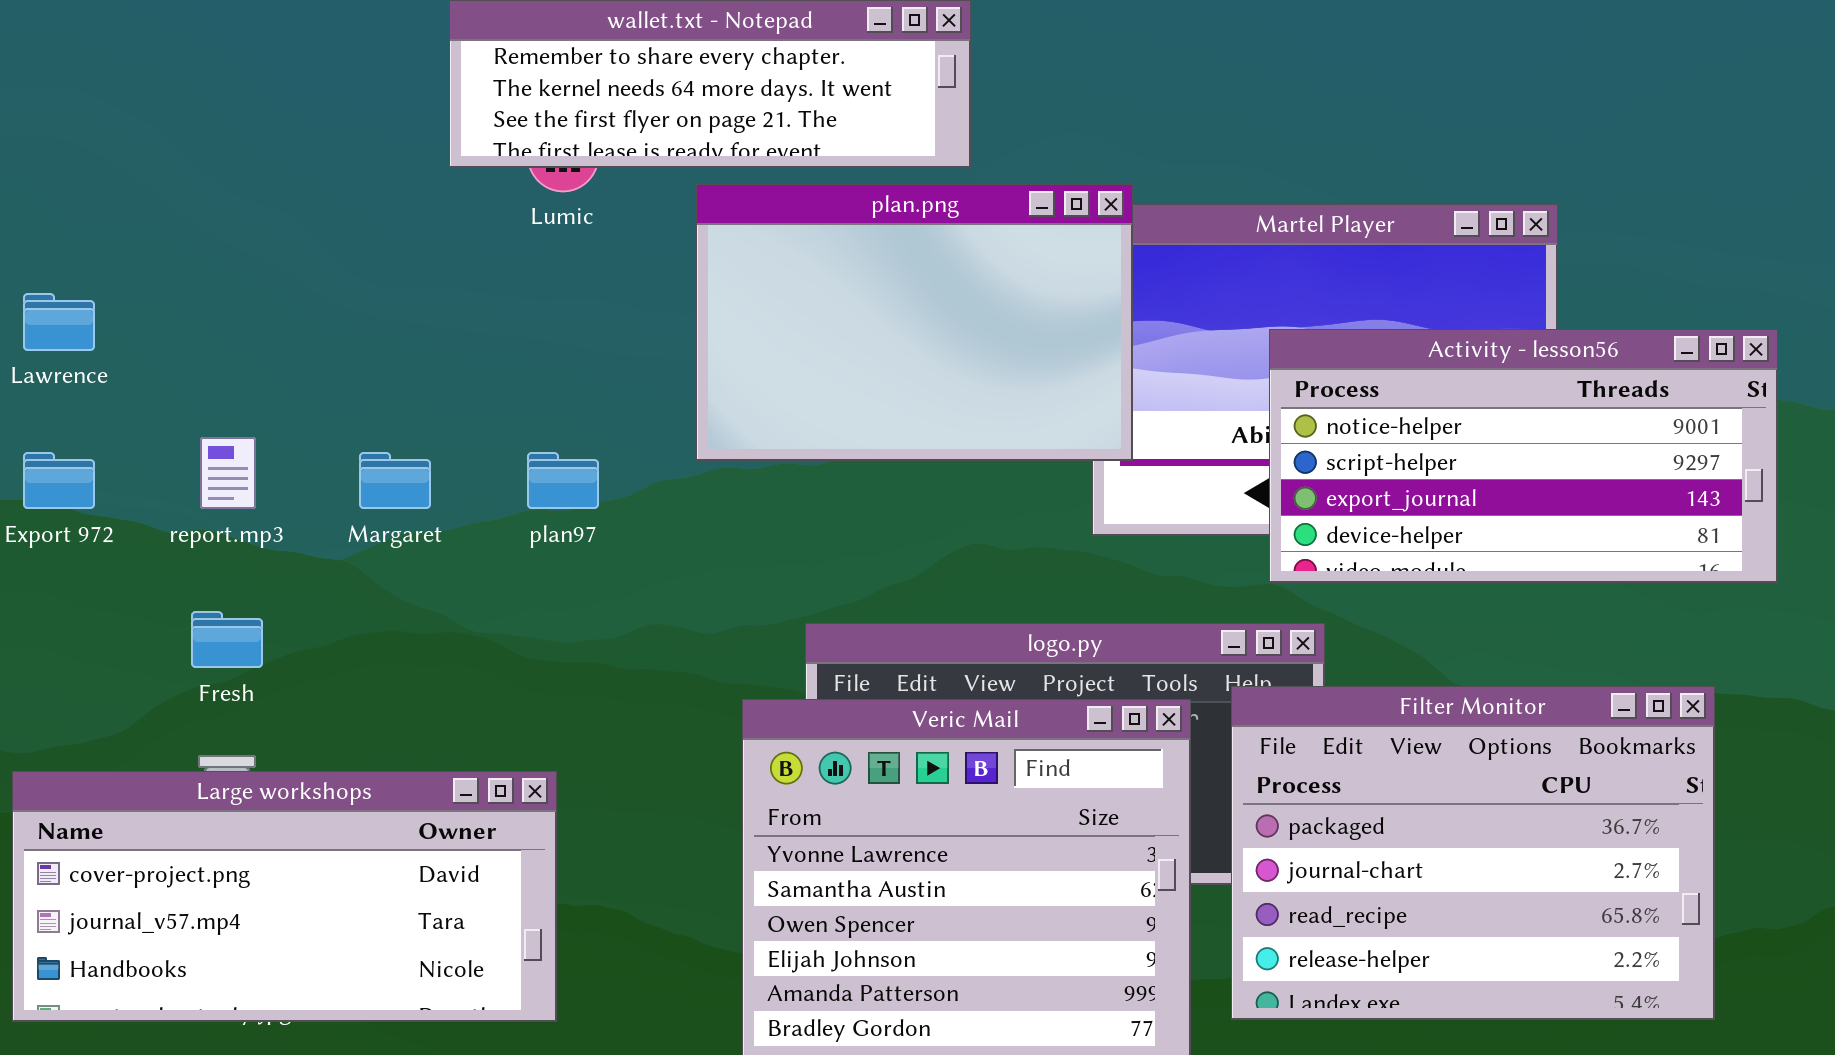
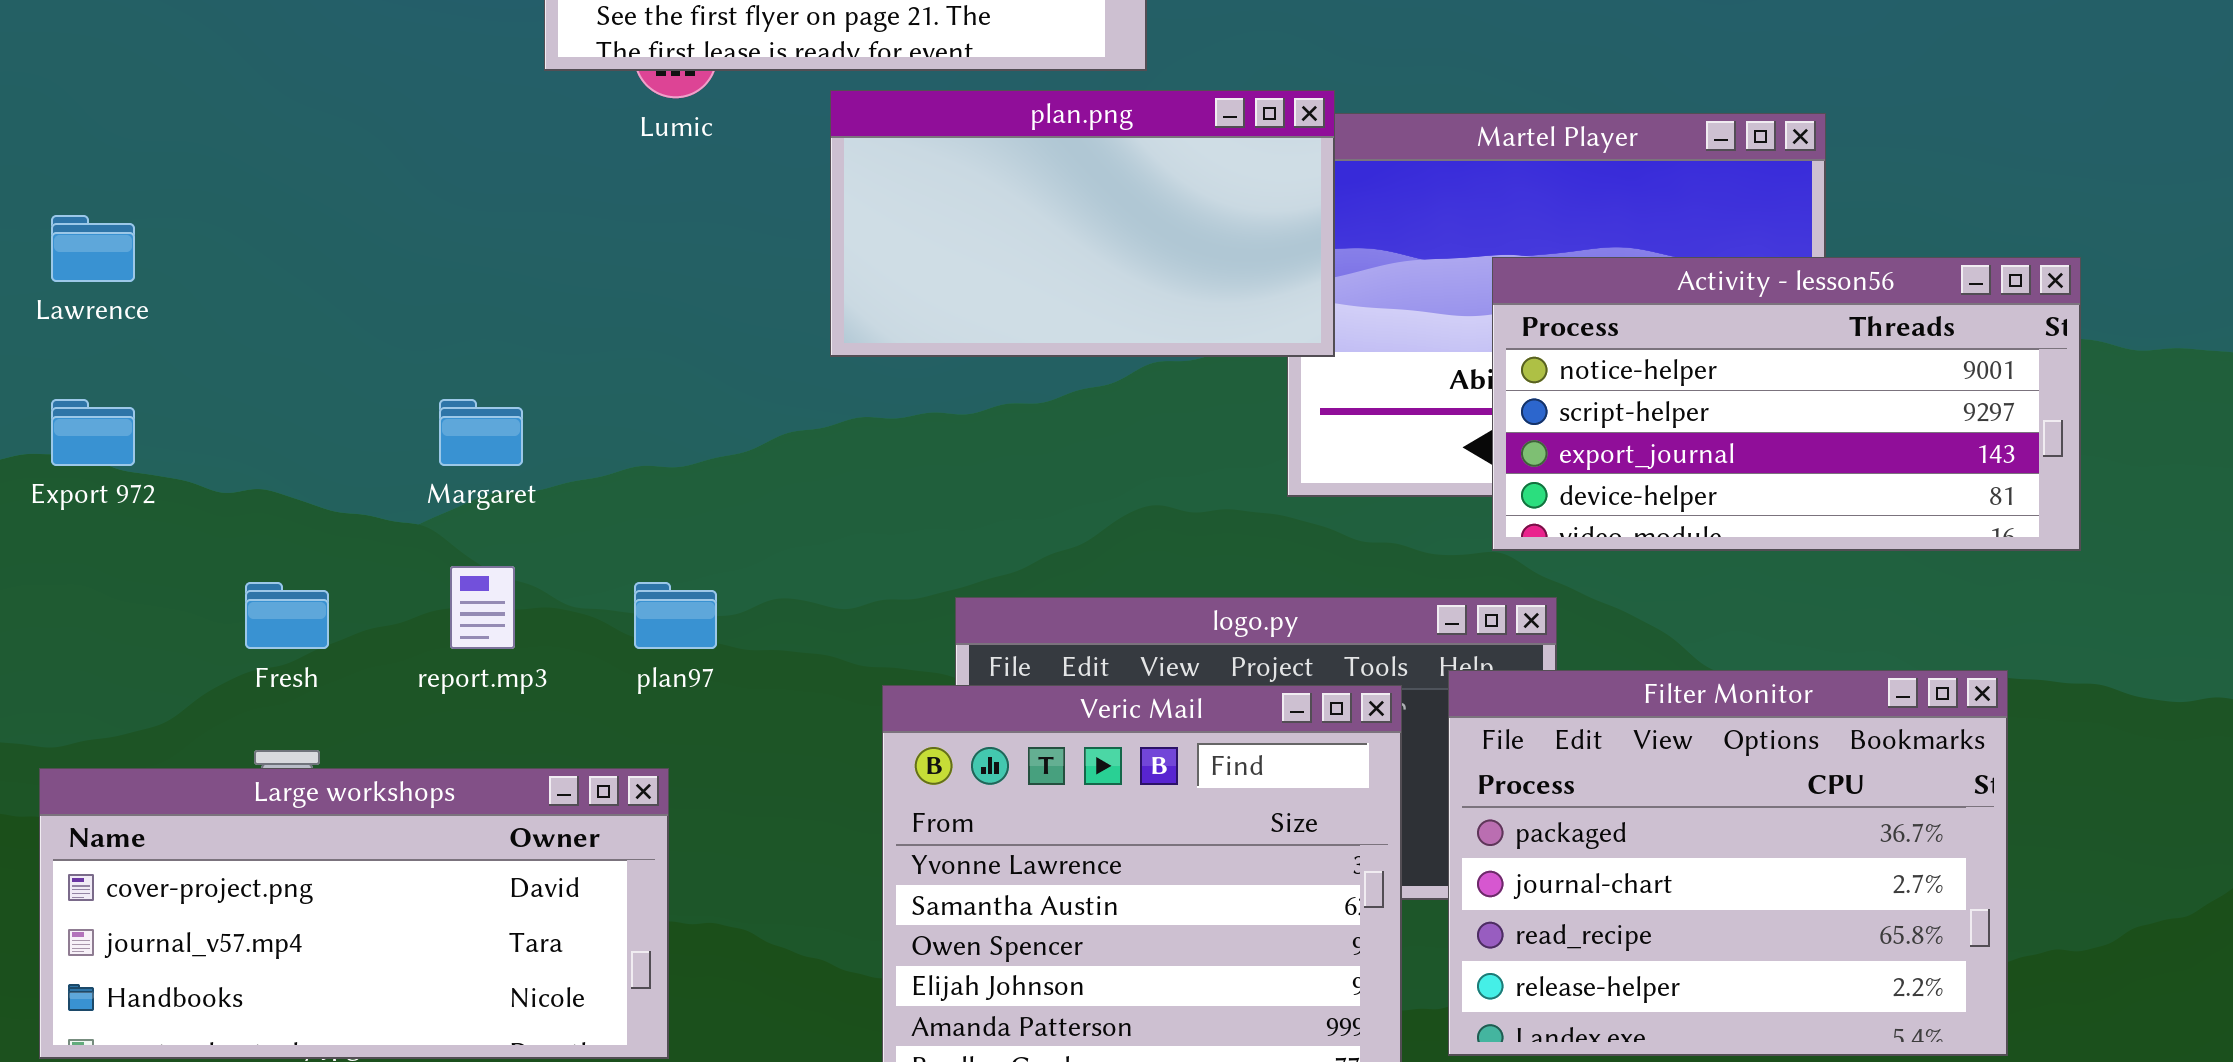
plan.png: [696,184,1133,461] -> [830,90,1335,357], resized
report.mp3: [200,437,256,509] -> [450,566,515,649], moved
plan97: [527,452,599,509] -> [634,582,717,649], moved

